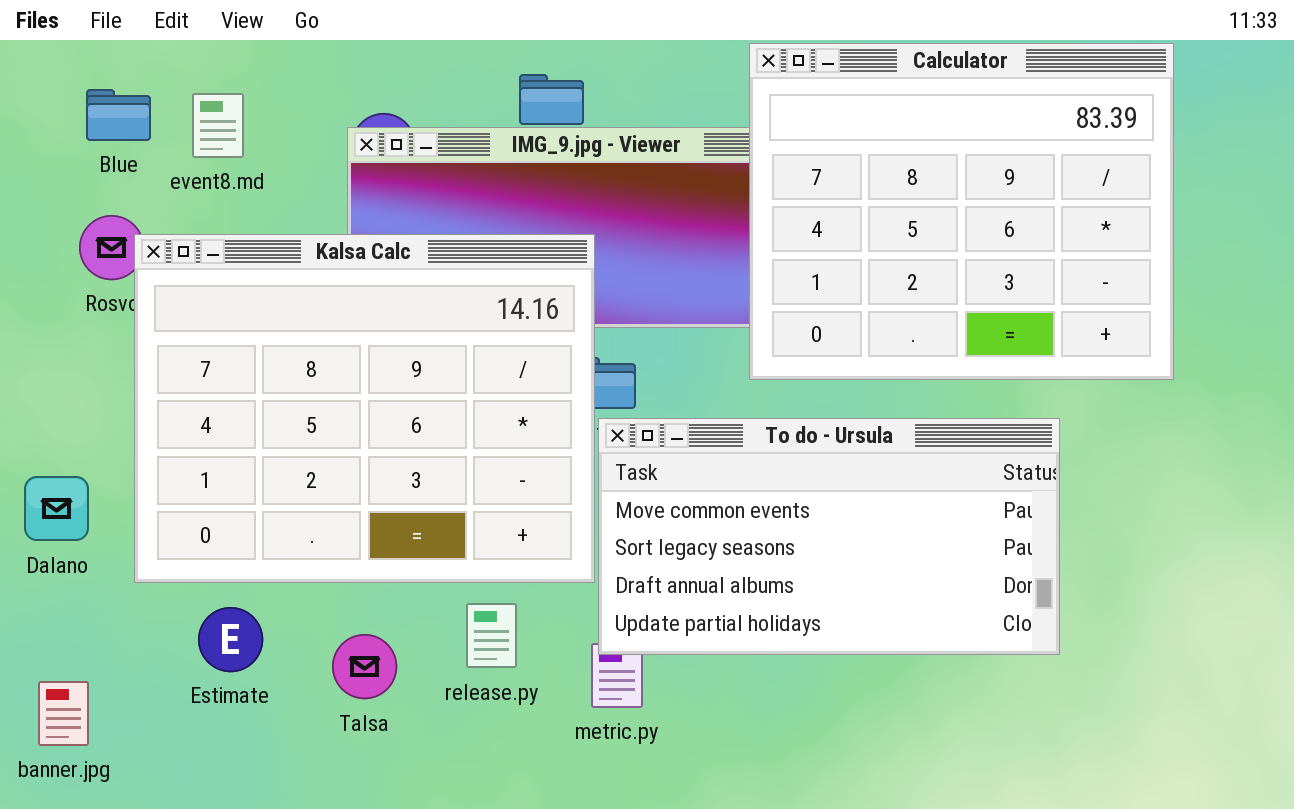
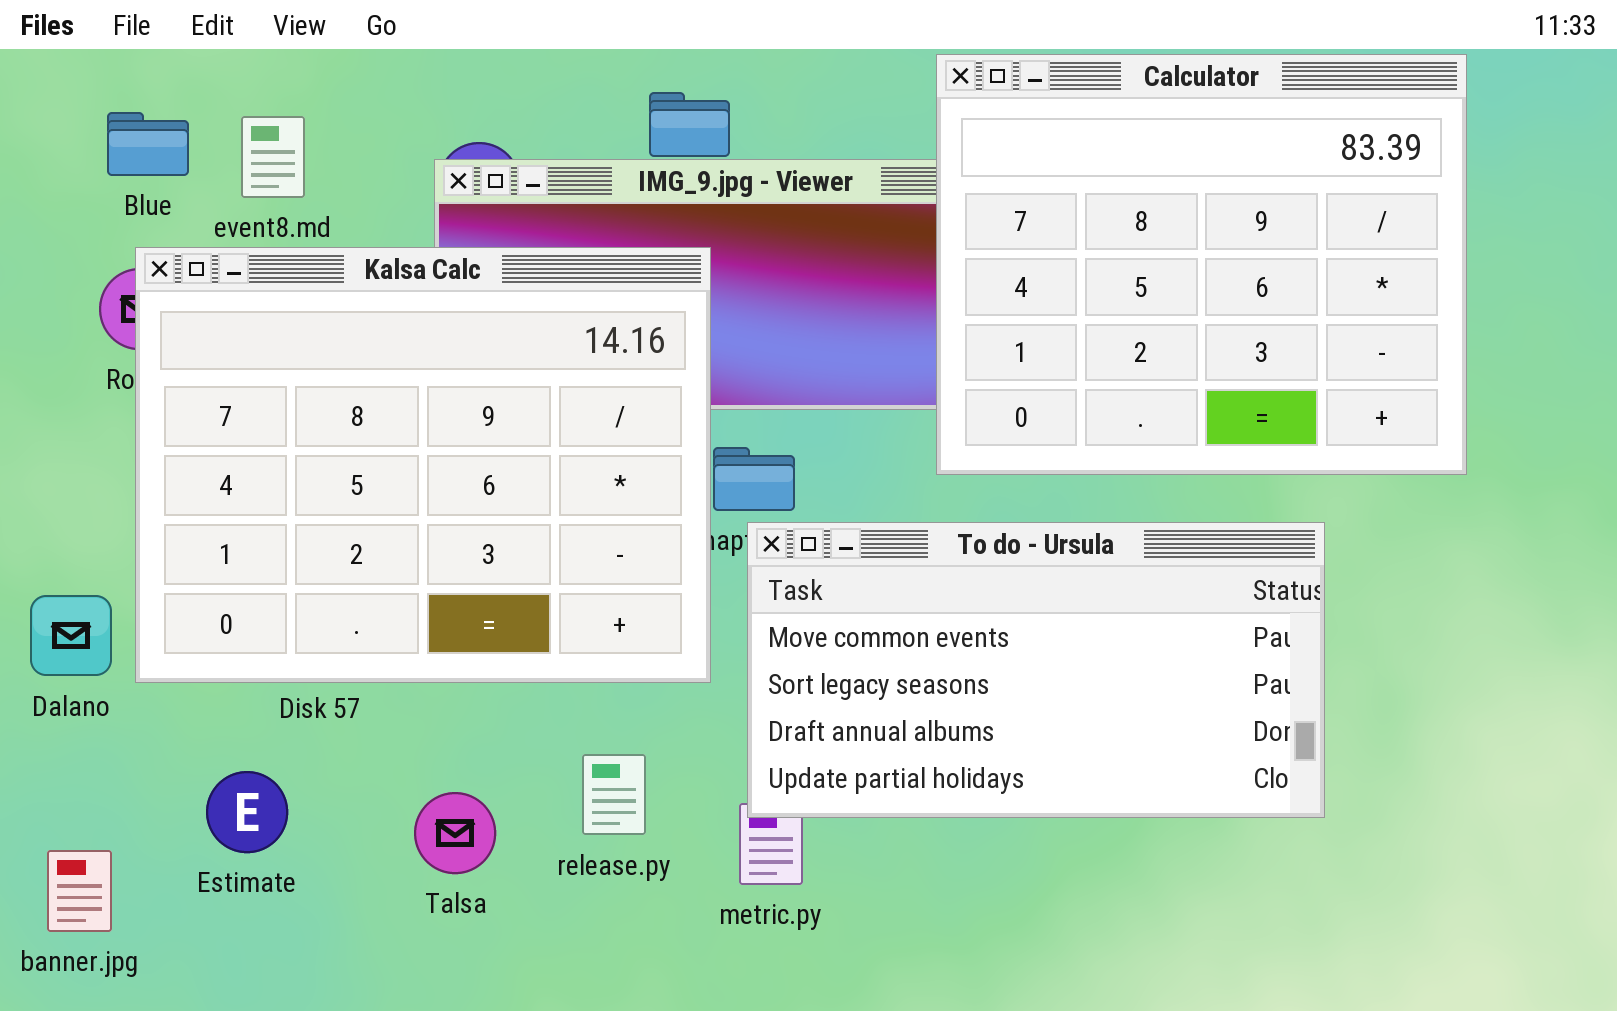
Kalsa Calc: [134,234,595,583] -> [135,247,711,683], moved
Estimate: [198,607,263,672] -> [206,771,288,853], moved

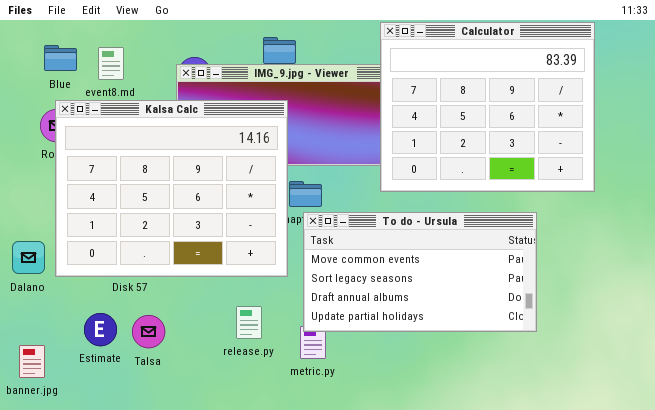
Talsa: [414,792,496,874] -> [132,315,165,348], moved

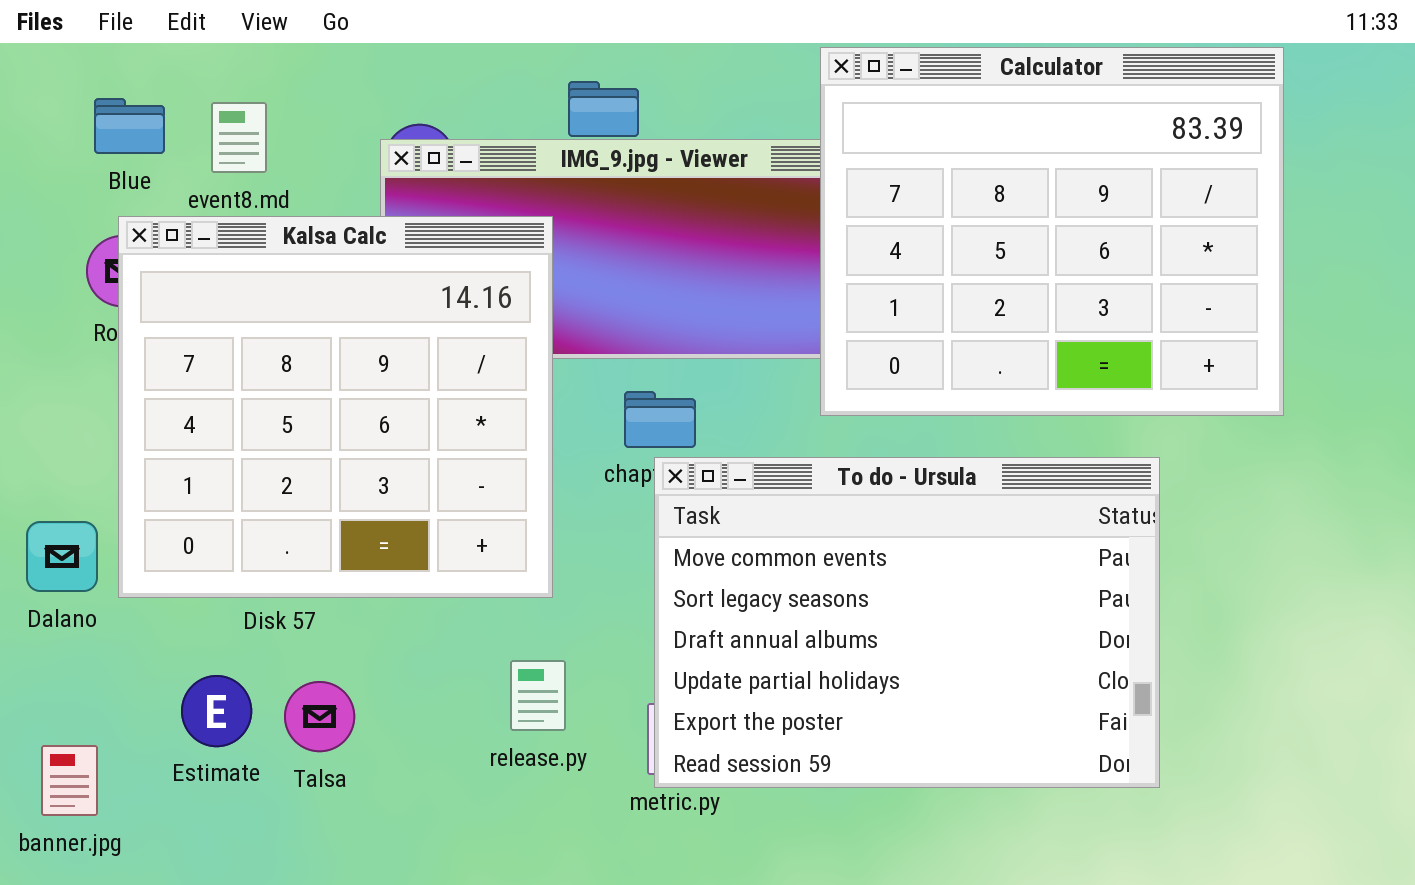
Kalsa Calc: [55,100,288,277] -> [118,216,553,598], resized
To do - Ursula: [303,212,537,332] -> [654,457,1160,788], resized

